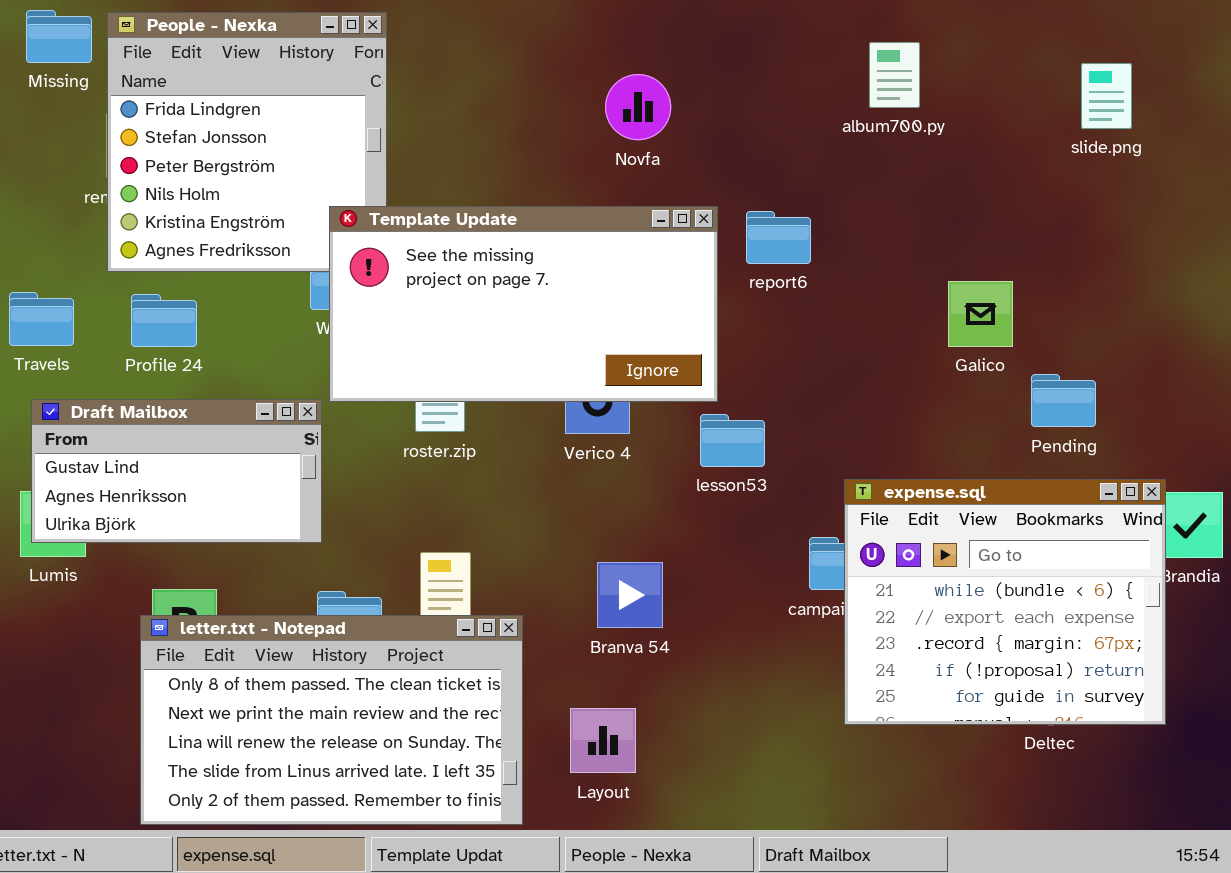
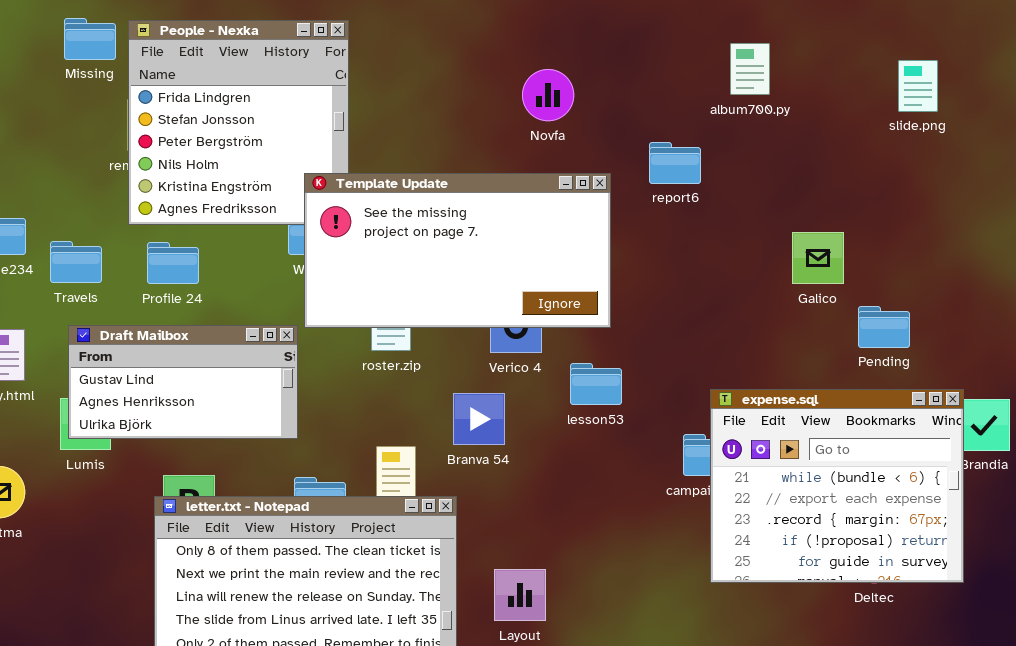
report6: [746,211,811,264] -> [649,142,701,184], moved
lesson53: [700,414,765,467] -> [570,363,622,405], moved
Branva 54: [597,562,663,628] -> [453,393,505,445], moved

